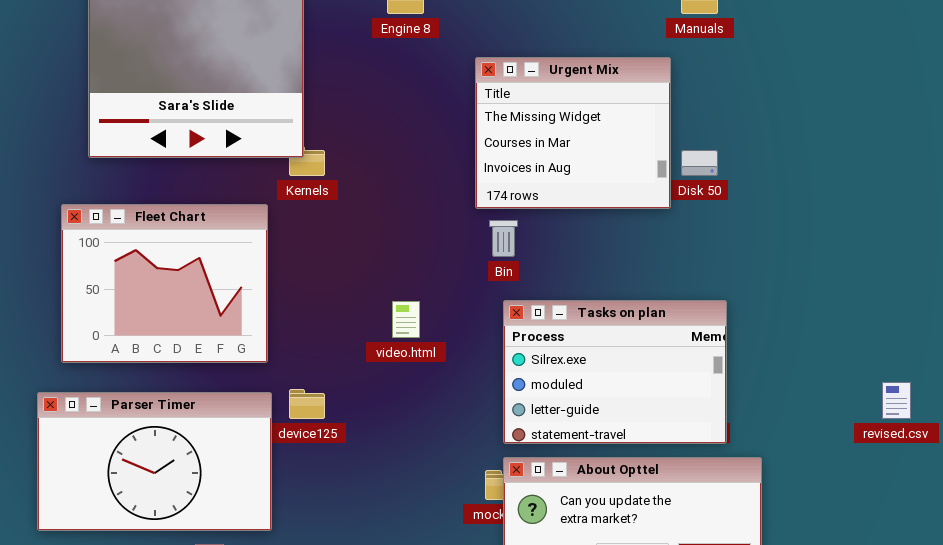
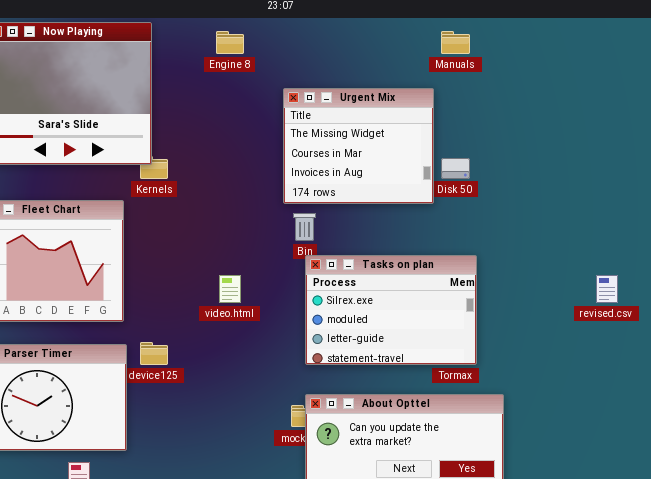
Tasks on plan: [503,300,727,444] -> [305,255,477,365], moved
revised.csv: [882,382,911,419] -> [596,275,618,303], moved

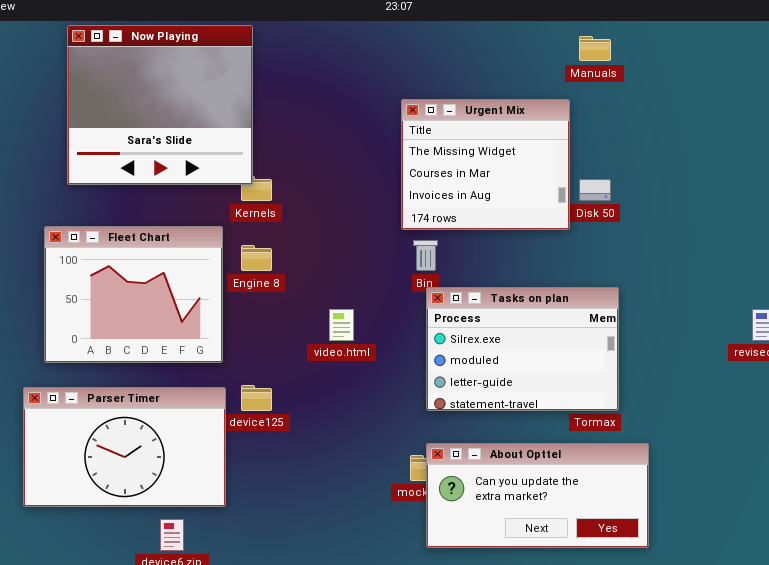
Engine 8: [216,31,244,54] -> [241,245,272,271], moved

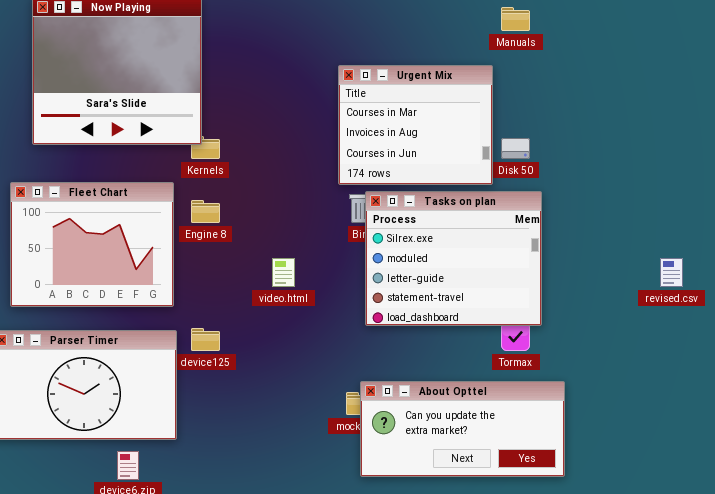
Urgent Mix: [401,99,570,230] -> [338,65,493,185], scrolled down 1 row
Tasks on plan: [426,287,619,411] -> [365,191,542,326], moved, resized

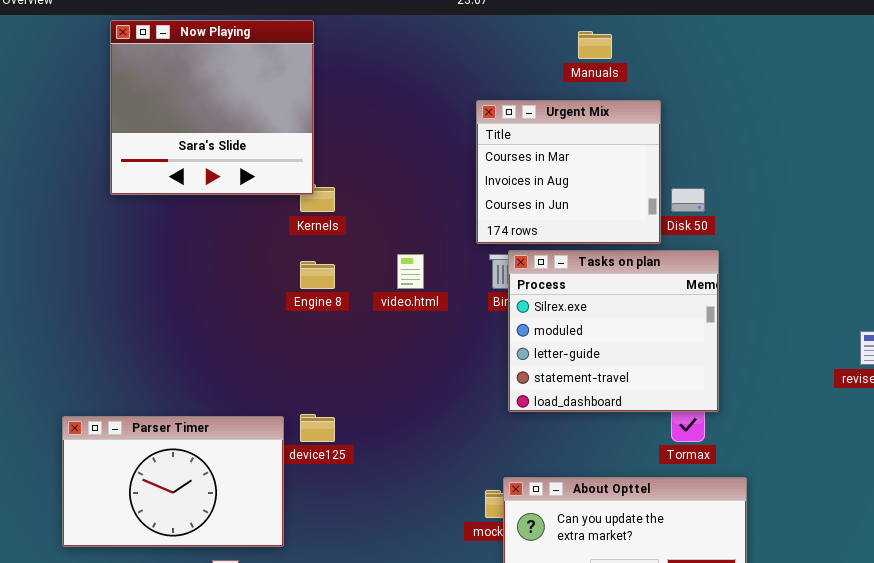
Manuals: [501,7,530,31] -> [578,31,612,59], moved
Fleet Chart: [10,182,174,307] -> none, closed
video.html: [272,258,295,287] -> [397,254,424,289], moved

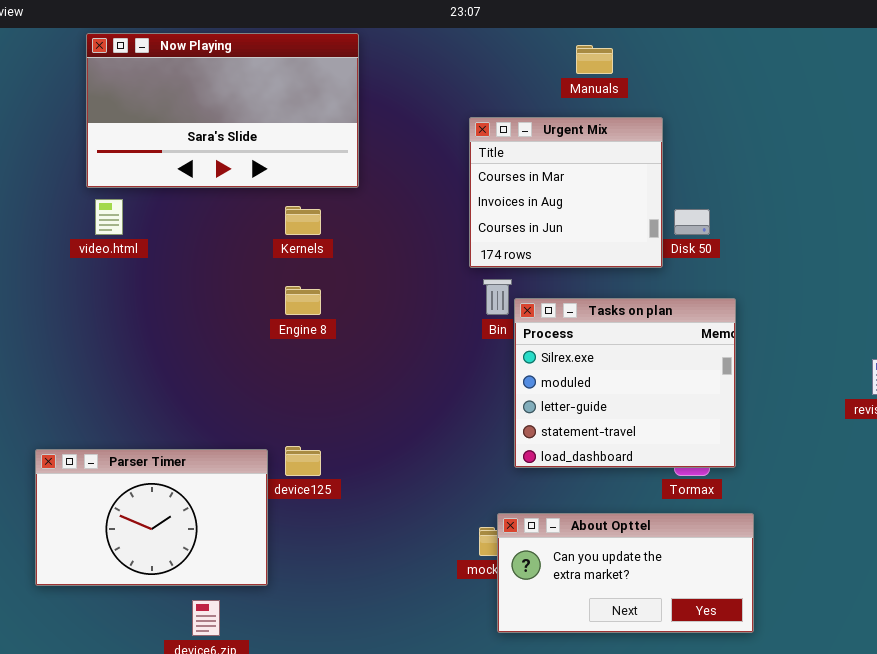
Now Playing: [110,20,314,195] -> [86,33,359,188], resized
Tasks on plan: [508,250,719,412] -> [514,298,736,468], moved
video.html: [397,254,424,289] -> [95,199,123,235], moved

